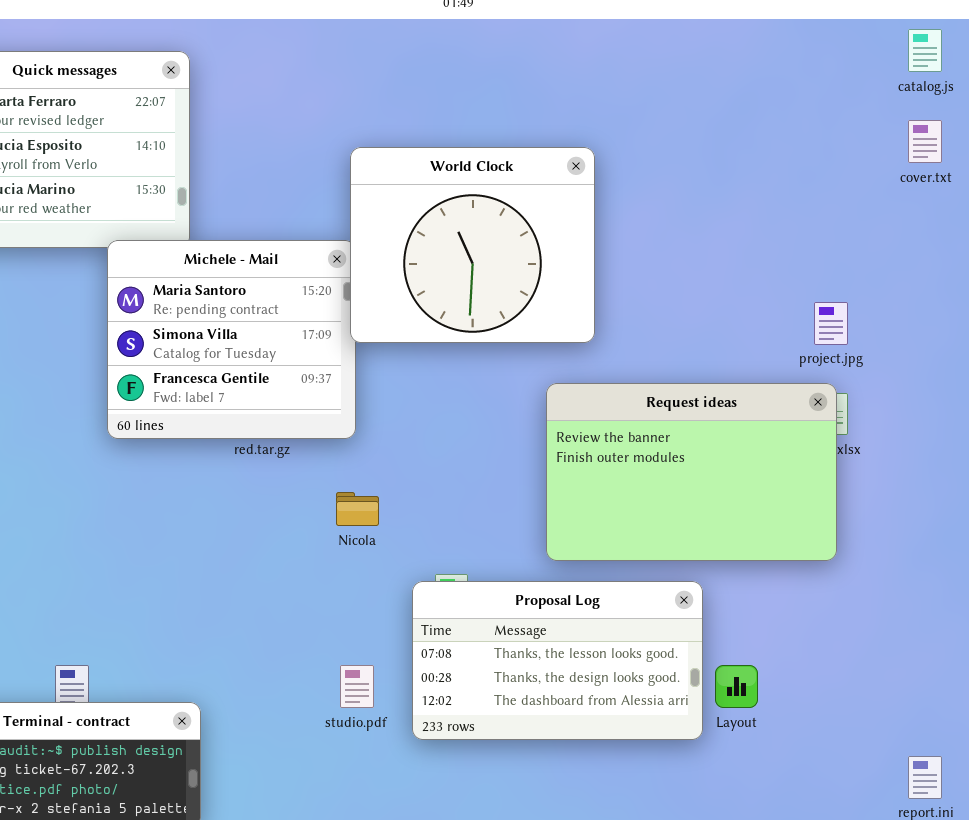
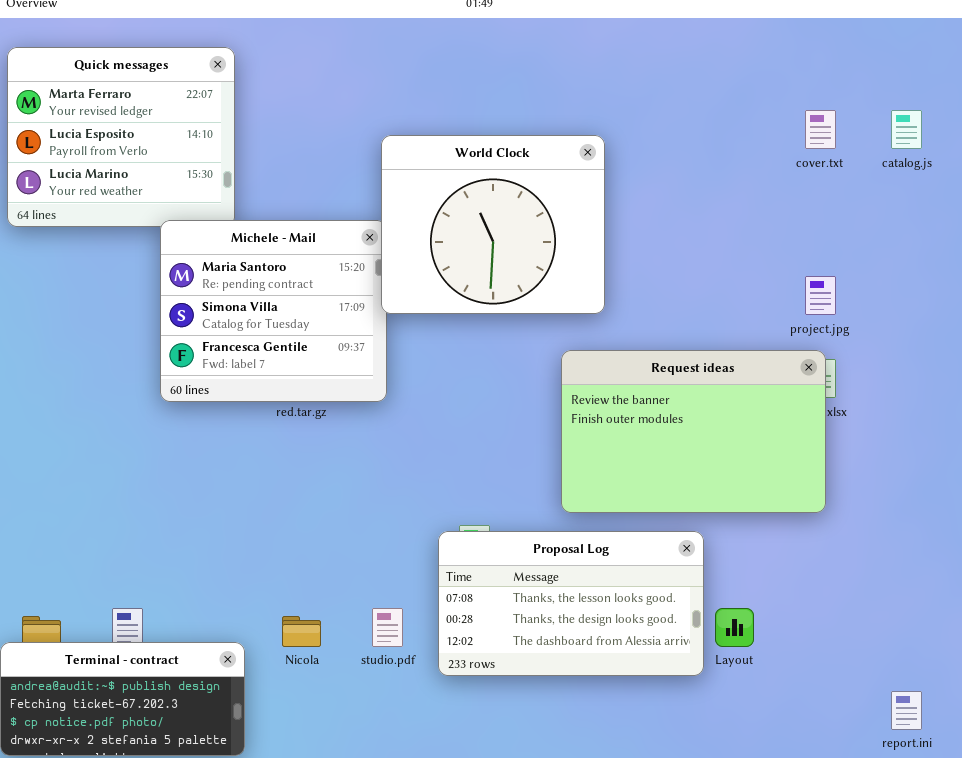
catalog.js: [908,29,942,72] -> [891,110,922,149], moved
cover.txt: [908,120,942,163] -> [805,110,836,149], moved
Nicola: [336,492,379,526] -> [282,616,321,647], moved

